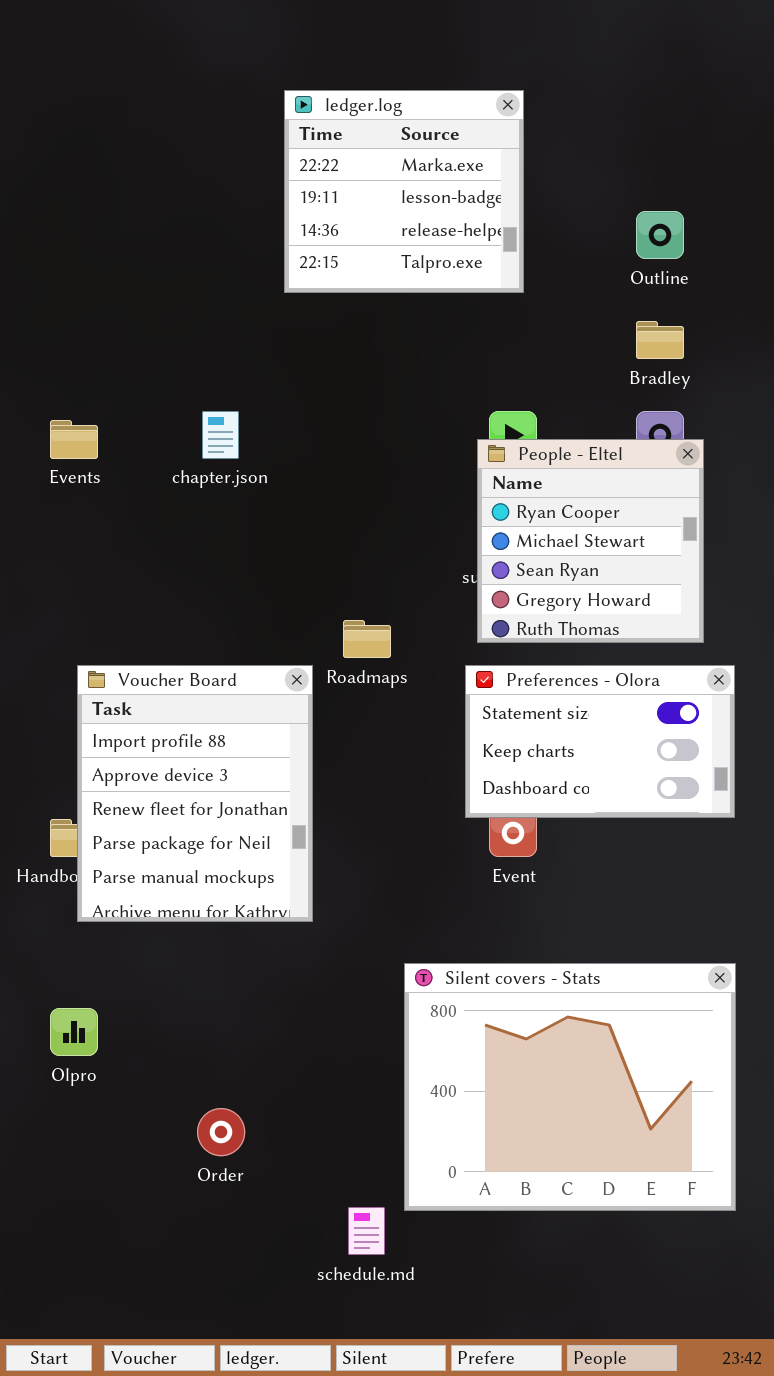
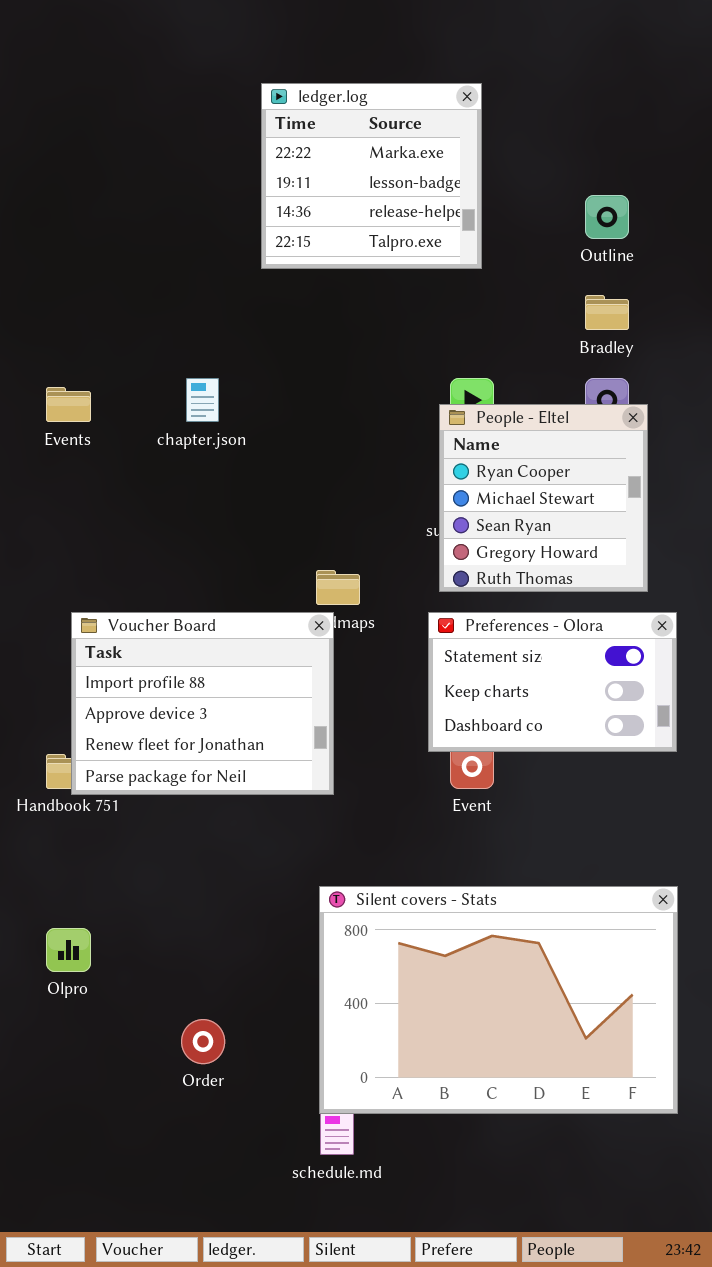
Voucher Board: [77,665,313,922] -> [71,612,334,795], resized
Silent covers - Stats: [404,963,736,1211] -> [319,886,678,1114], resized

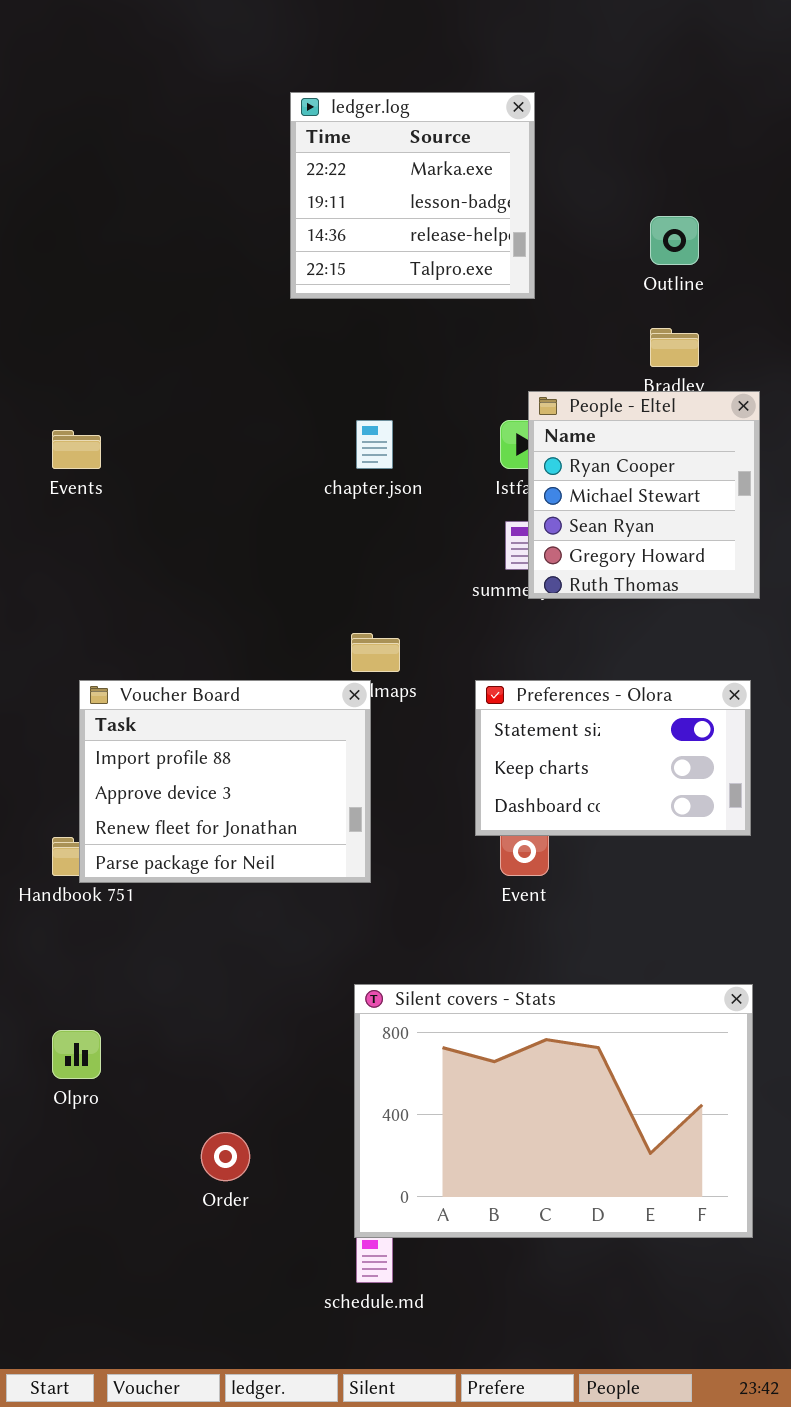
chapter.json: [186,378,219,422] -> [356,420,393,469], moved
People - Eltel: [439,404,648,592] -> [528,391,760,599], moved

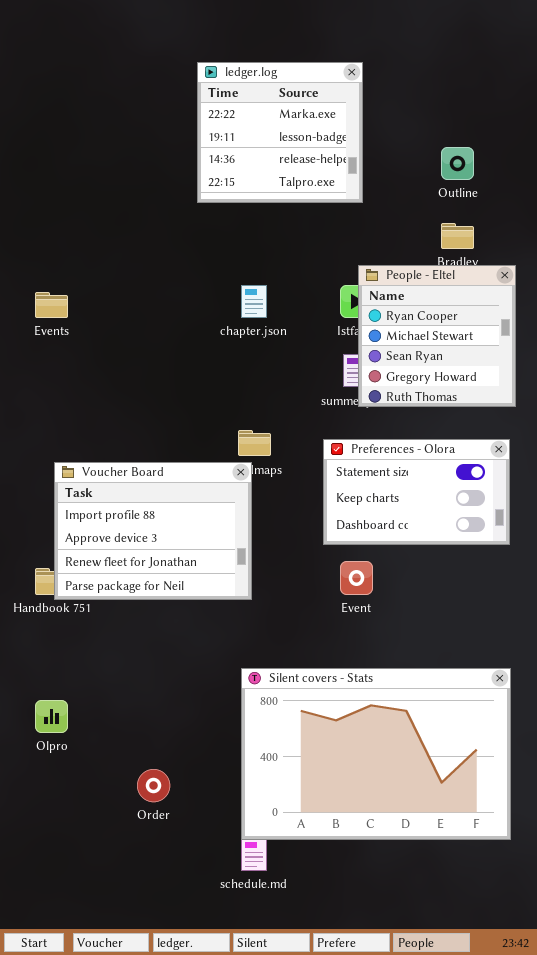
Preferences - Olora: [475,680,751,836] -> [323,439,510,545], moved

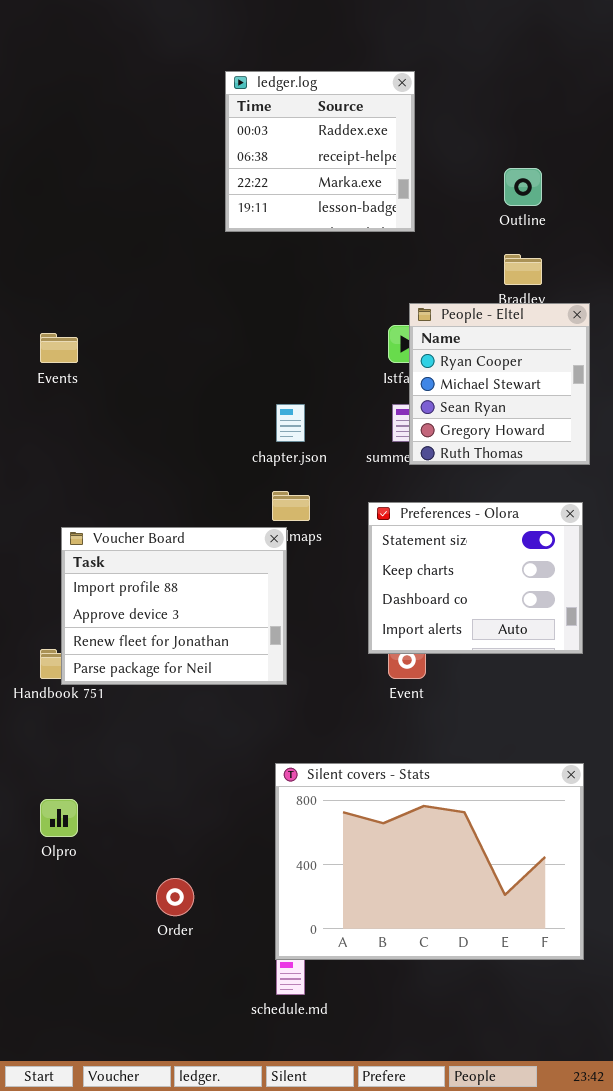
ledger.log: [197,62,363,203] -> [225,71,415,232], scrolled up 2 rows
chapter.json: [241,285,267,318] -> [276,404,305,442], moved
Preferences - Olora: [323,439,510,545] -> [368,502,583,654], resized

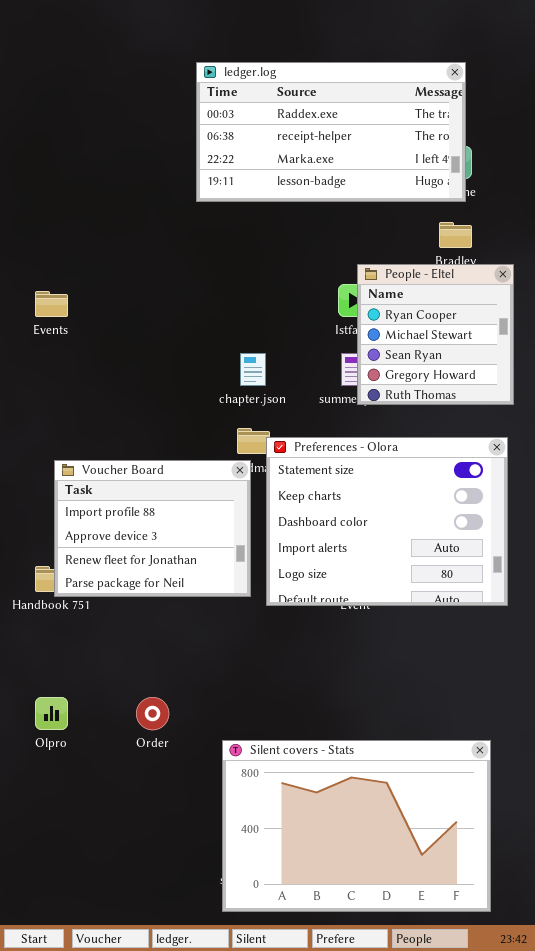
ledger.log: [225,71,415,232] -> [196,62,466,202], resized
Preferences - Olora: [368,502,583,654] -> [266,437,508,606], resized
Silent covers - Stats: [275,763,584,960] -> [222,740,491,912], moved
Order: [156,878,194,916] -> [136,697,169,730], moved

